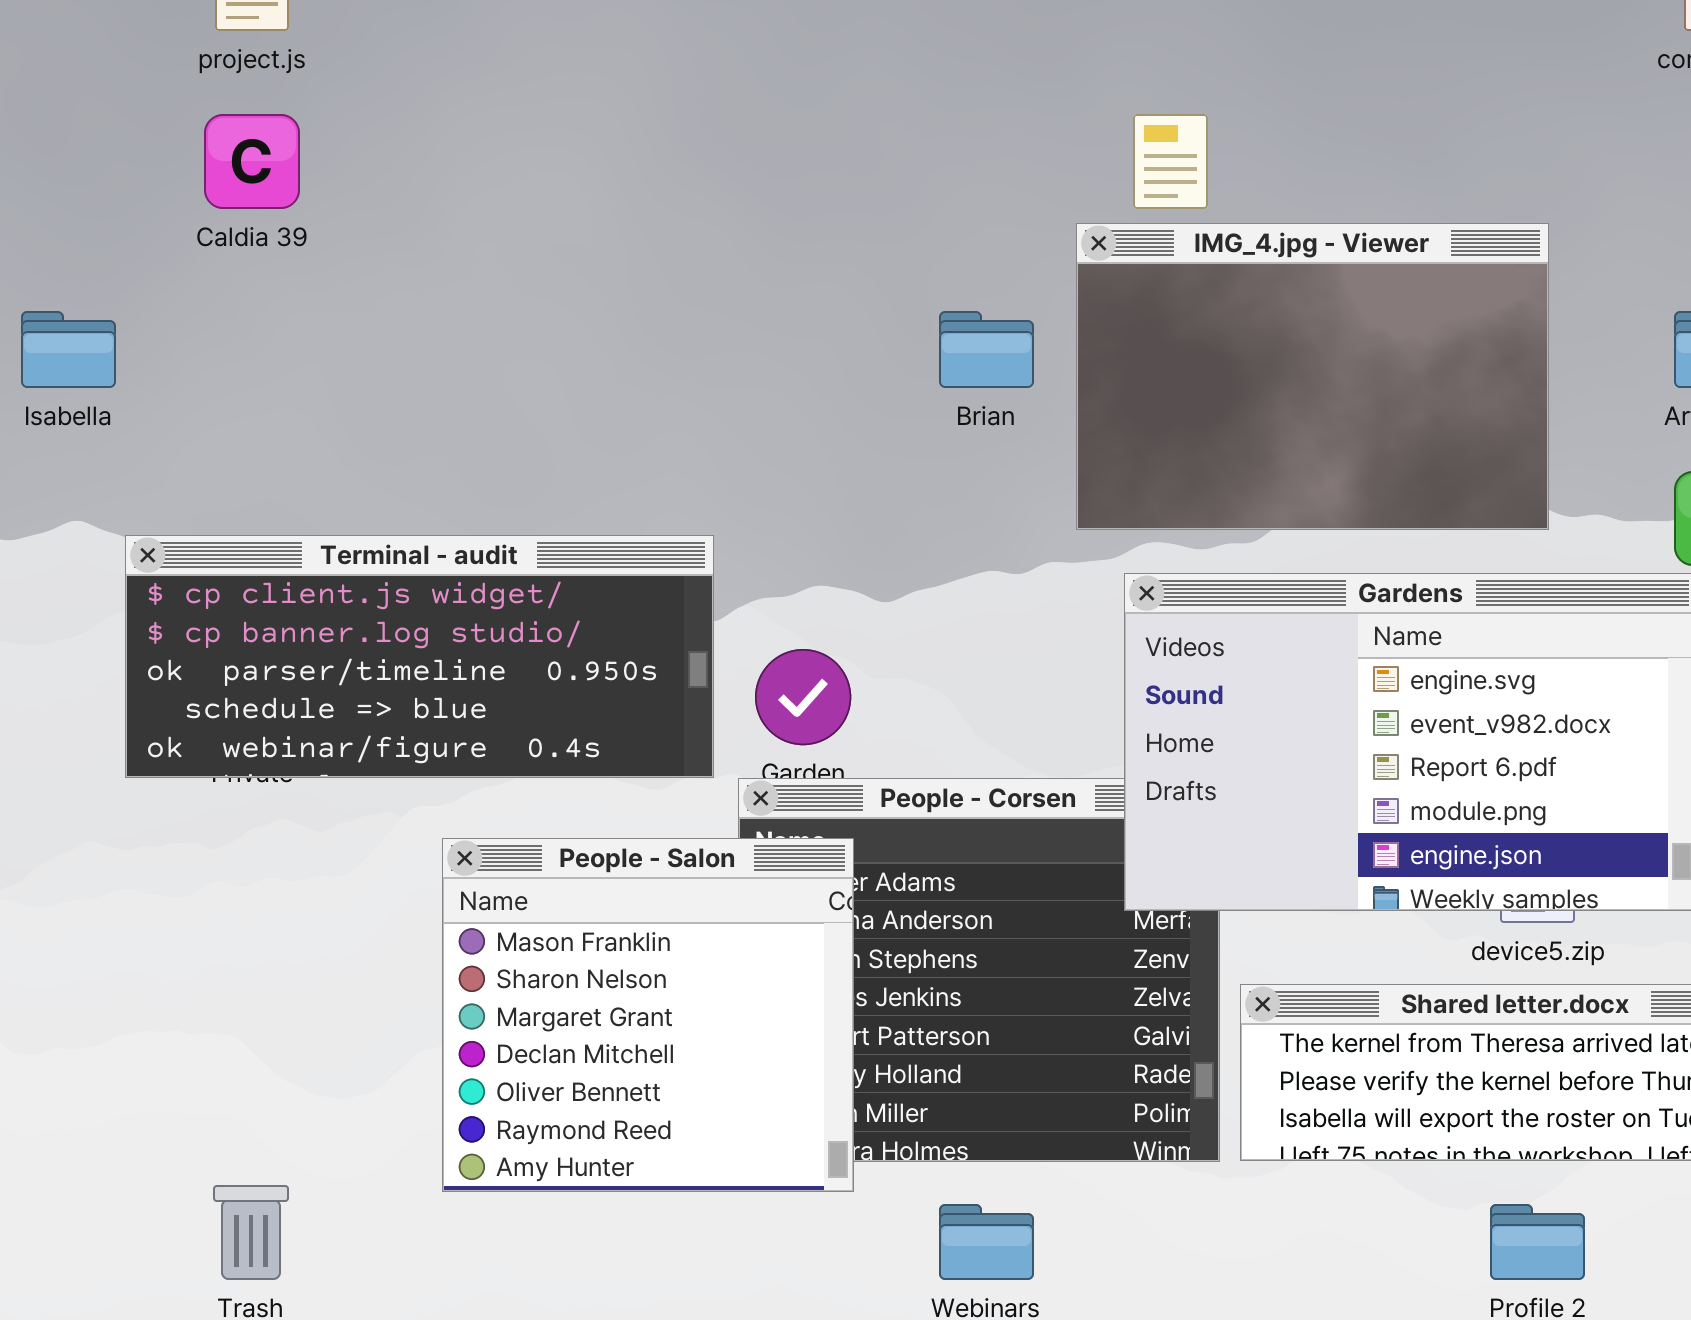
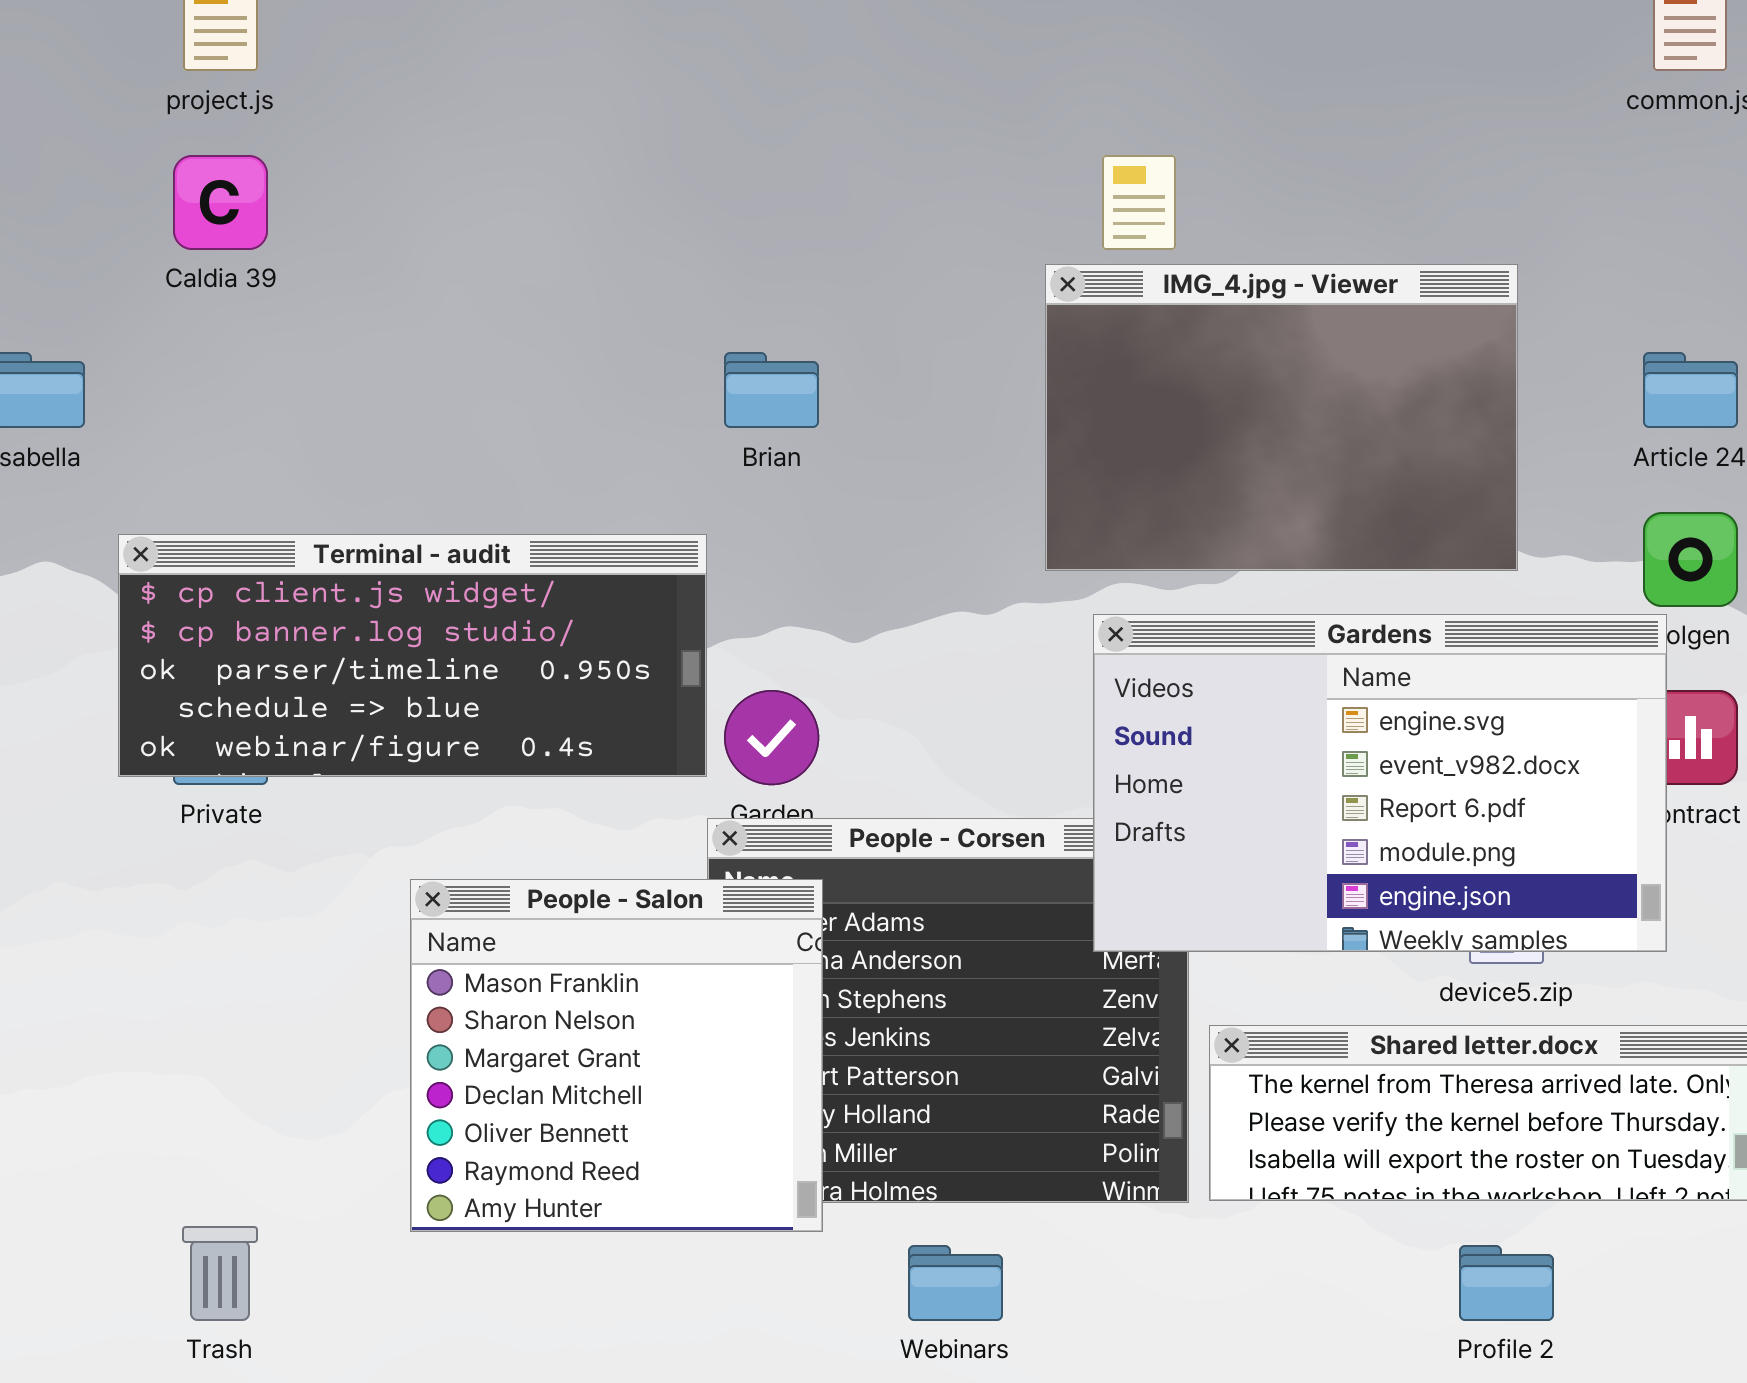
Brian: [939,311,1034,388] -> [724,352,819,428], moved
Terminal - audit: [125,535,714,778] -> [118,534,707,777], moved

